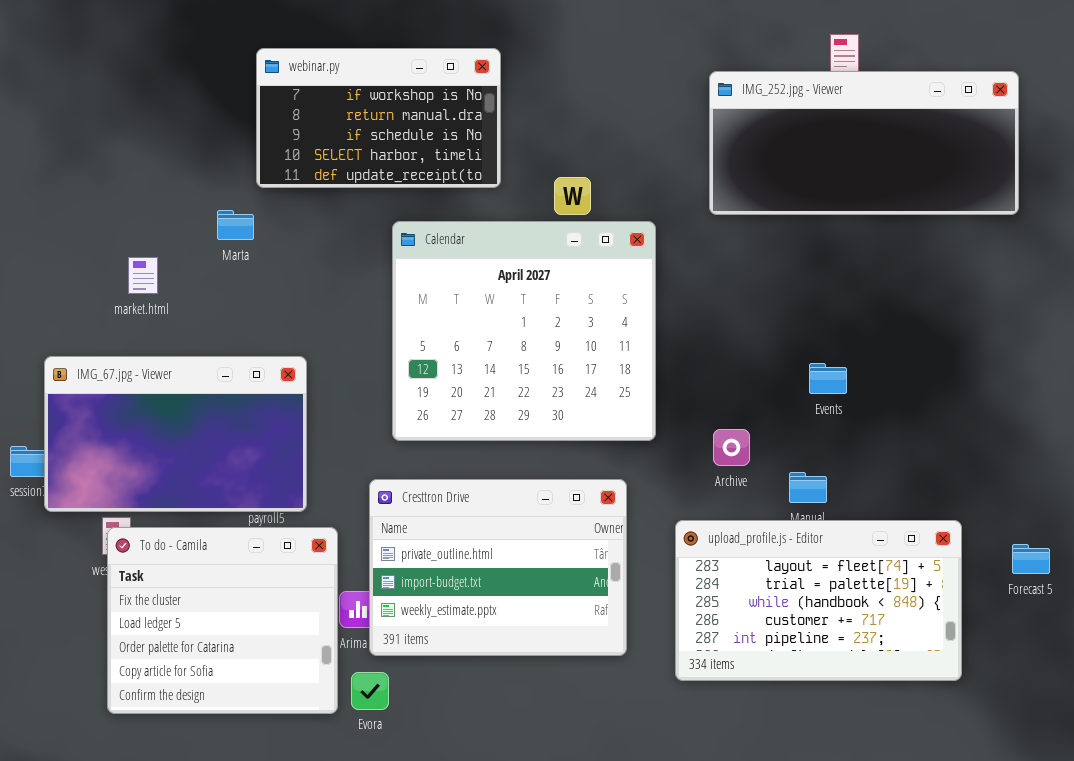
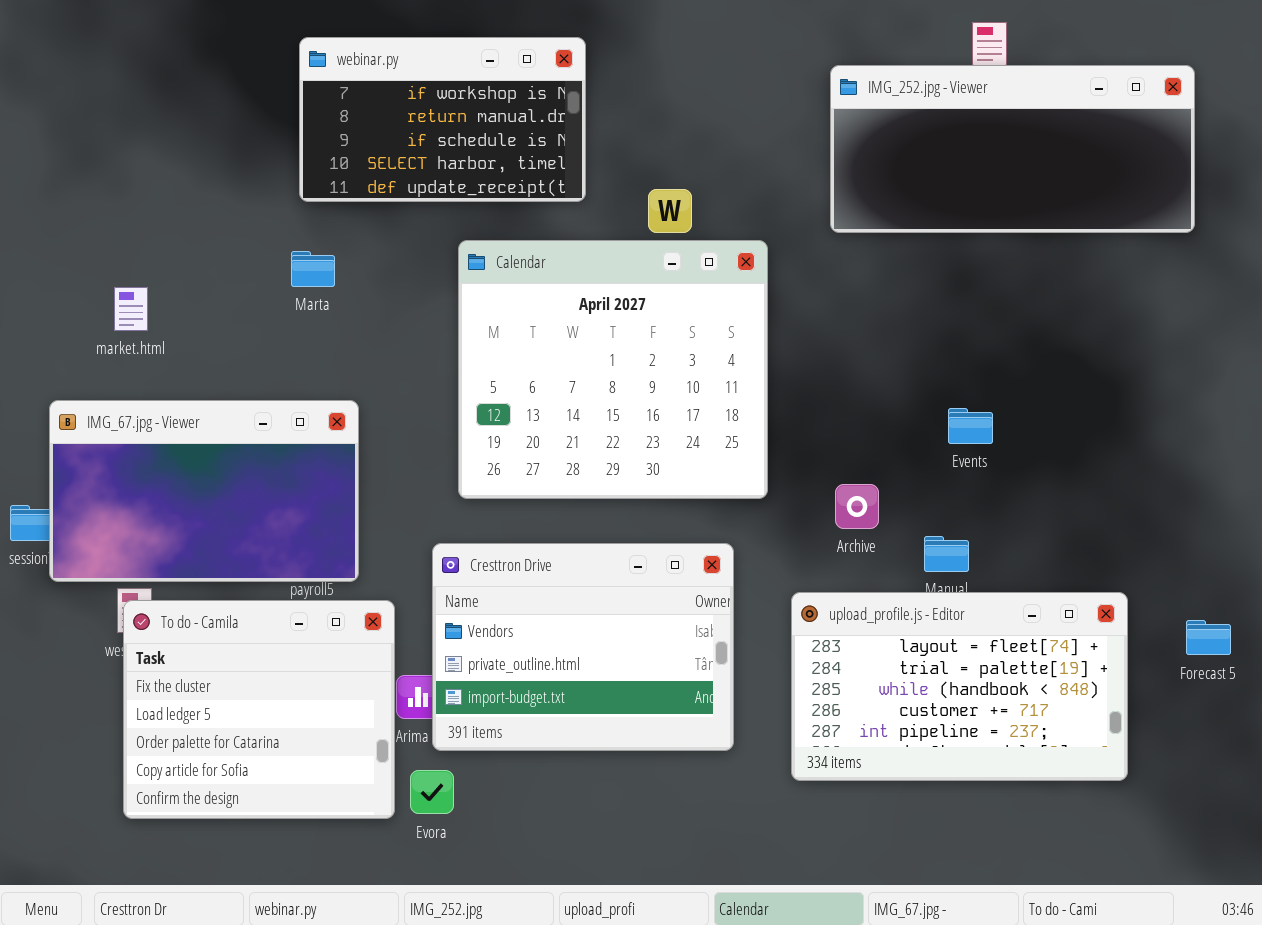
Marta: [217,210,254,240] -> [291,251,335,287], moved
market.html: [128,257,158,294] -> [114,287,148,331], moved
Cresttron Drive: [369,479,627,656] -> [432,543,734,751], scrolled up 1 row

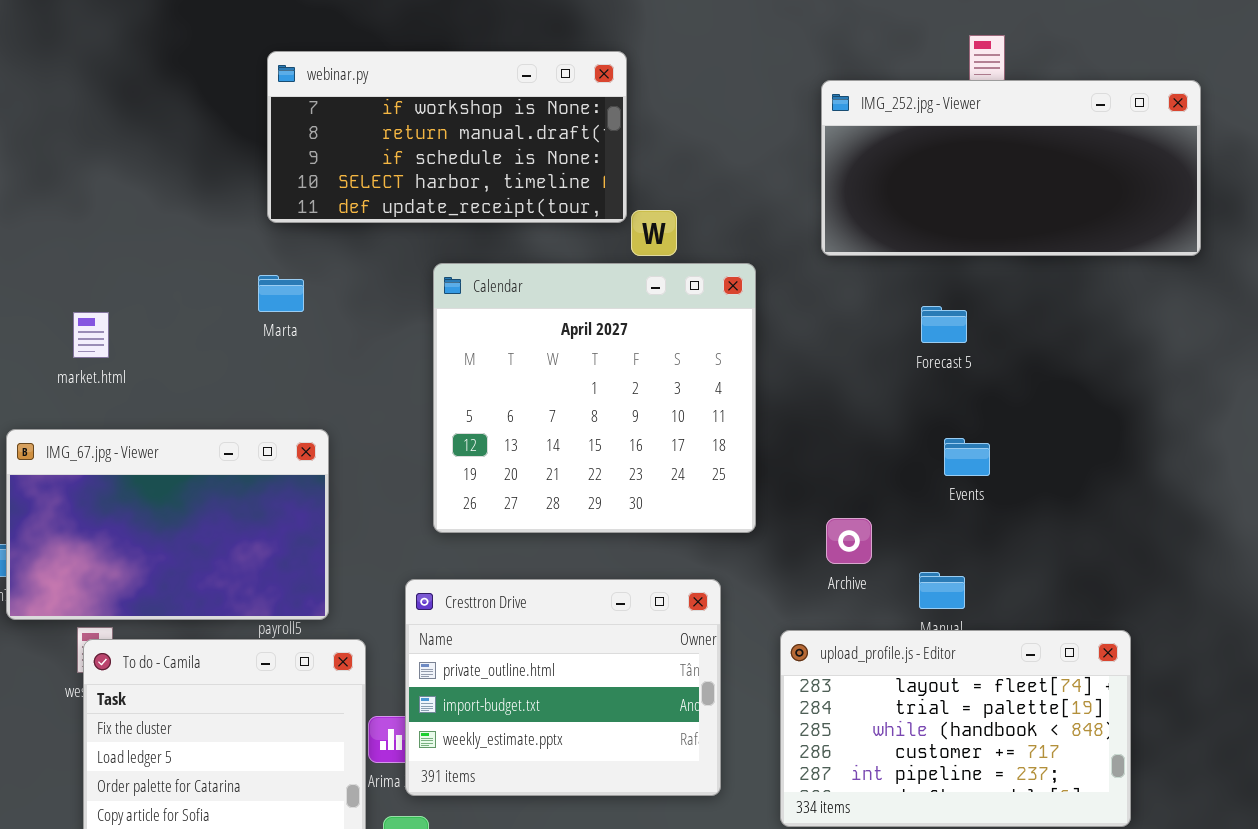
webinar.py: [299,37,586,202] -> [267,51,627,223], resized
Cresttron Drive: [432,543,734,751] -> [405,579,721,796], scrolled down 1 row
Forecast 5: [1186,620,1231,655] -> [921,306,967,343], moved

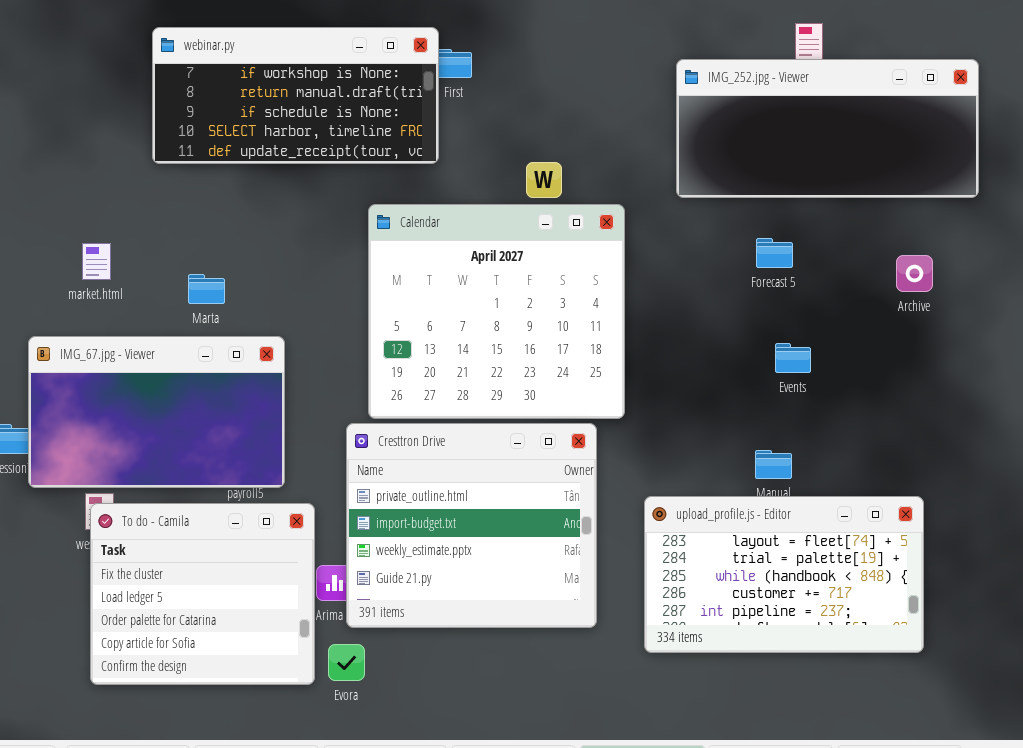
webinar.py: [267,51,627,223] -> [152,27,439,164], moved
Marta: [258,275,304,312] -> [188,274,225,304], moved
Archive: [826,518,872,564] -> [896,255,933,292], moved
Cresttron Drive: [405,579,721,796] -> [346,423,597,628], resized

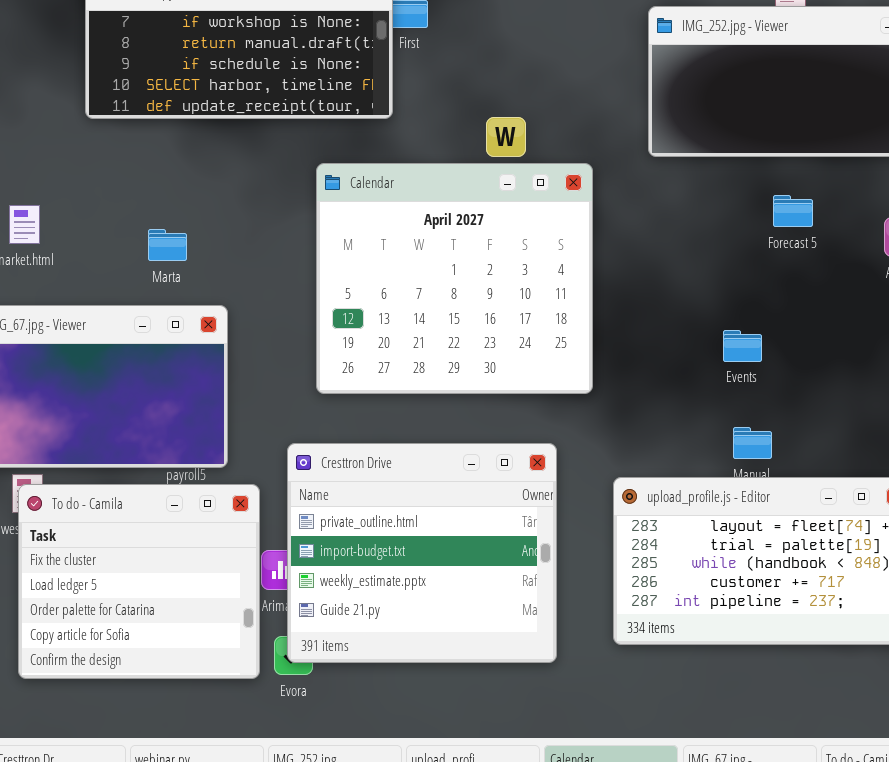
Forecast 5: [756,238,793,268] -> [773,195,813,227], moved
Marta: [188,274,225,304] -> [148,229,187,261], moved
Events: [775,343,811,373] -> [723,330,762,362], moved
Cresttron Drive: [346,423,597,628] -> [287,443,557,663], moved

